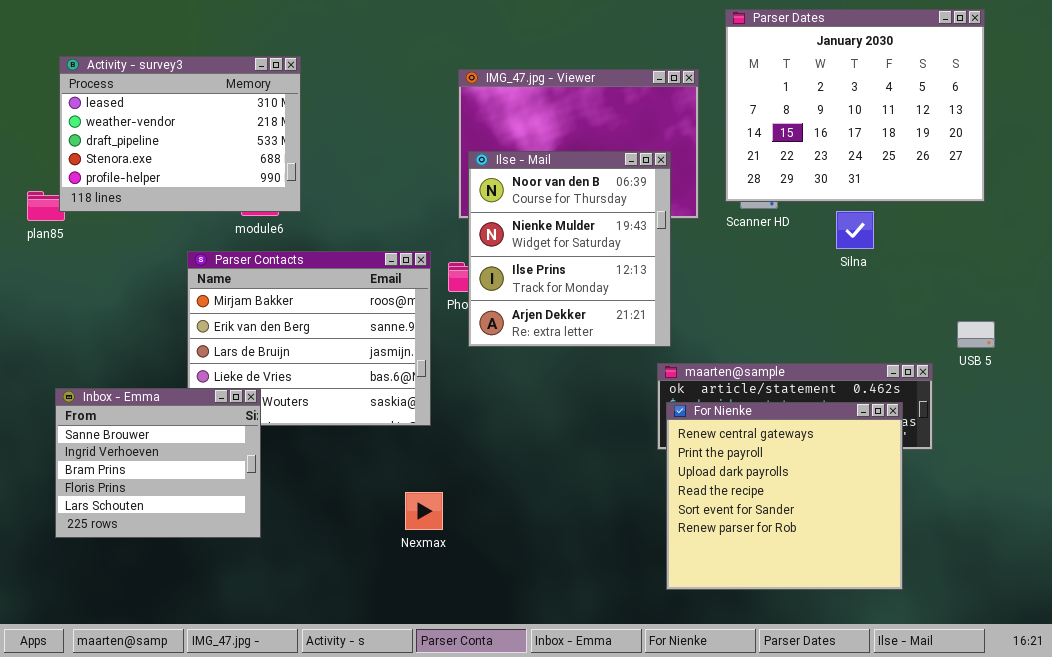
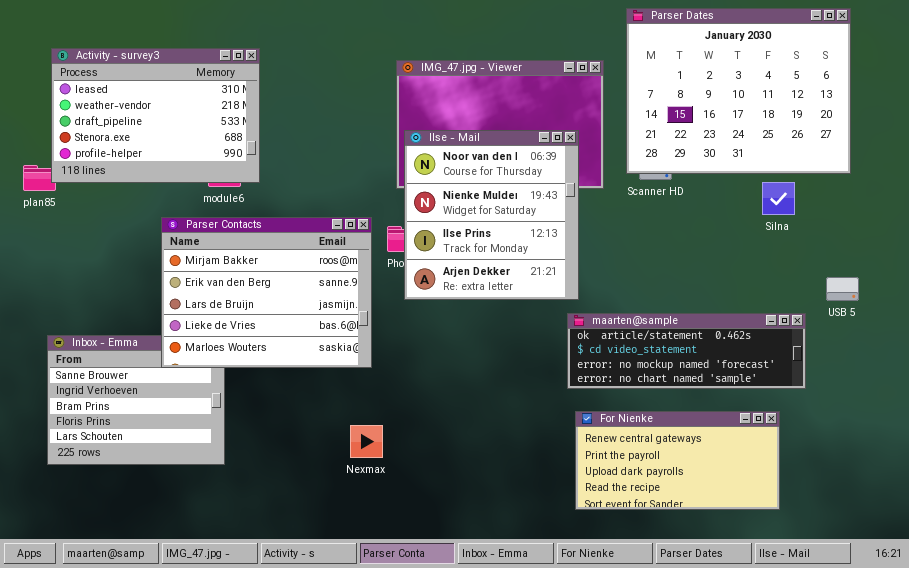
Silna: [836,211,874,249] -> [762,182,795,215], moved
Parser Contacts: [187,251,431,426] -> [161,217,372,368], raised
For Nienke: [666,402,903,590] -> [575,411,780,510], resized

